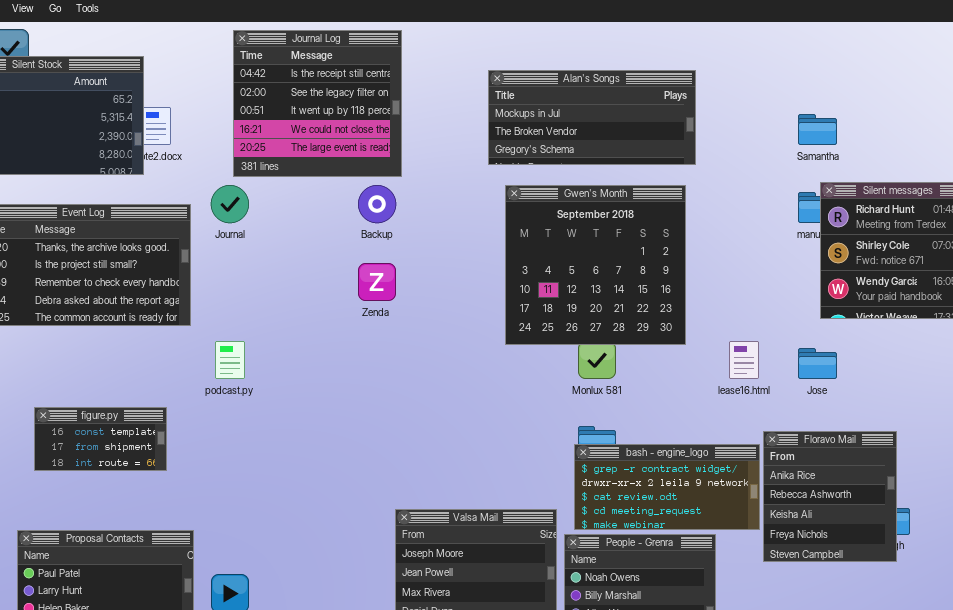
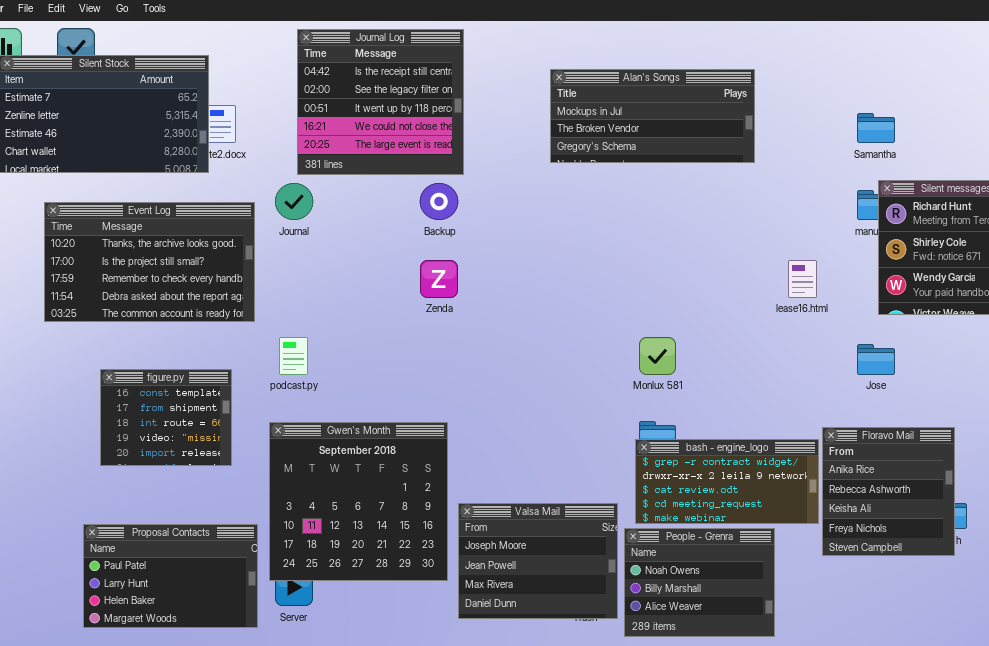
Gwen's Month: [505,185,686,345] -> [269,422,448,581], moved
lease16.html: [729,341,759,379] -> [788,260,817,298], moved
figure.py: [34,407,167,471] -> [100,369,232,466], resized

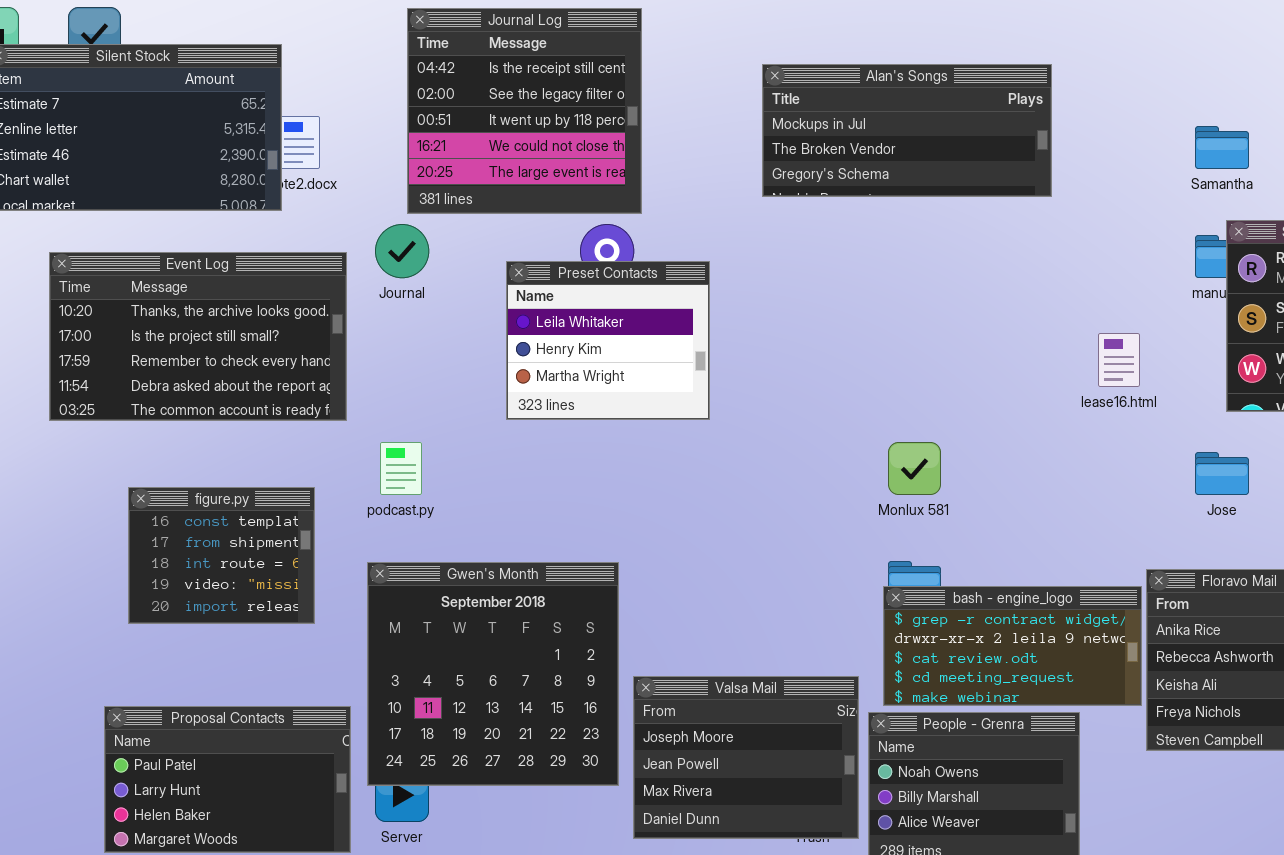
Preset Contacts: none -> [506,261,710,420], opened

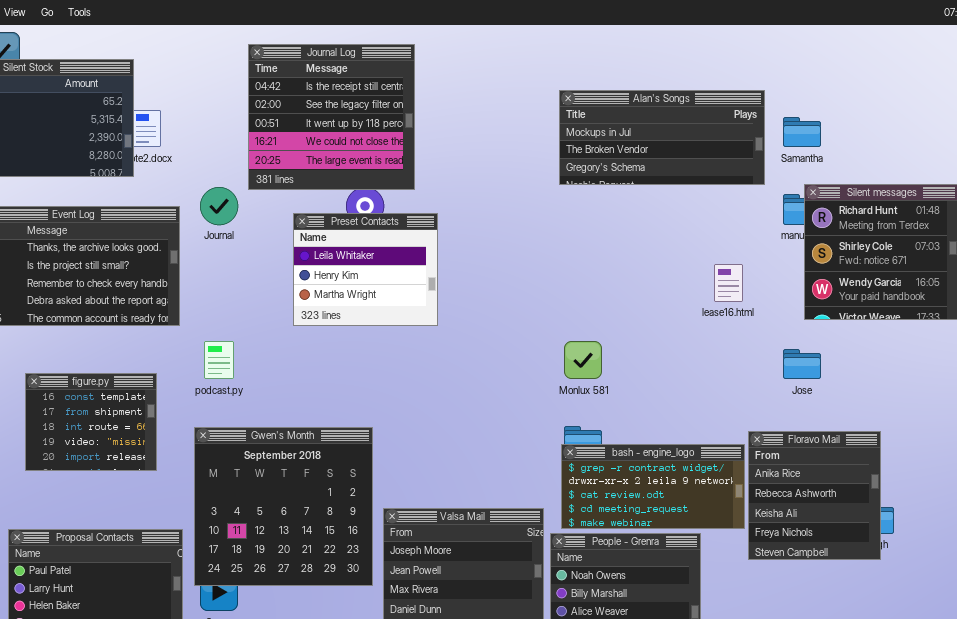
Journal Log: [407,8,642,214] -> [248,44,415,190], moved
Alan's Songs: [762,64,1052,197] -> [559,90,765,185], moved

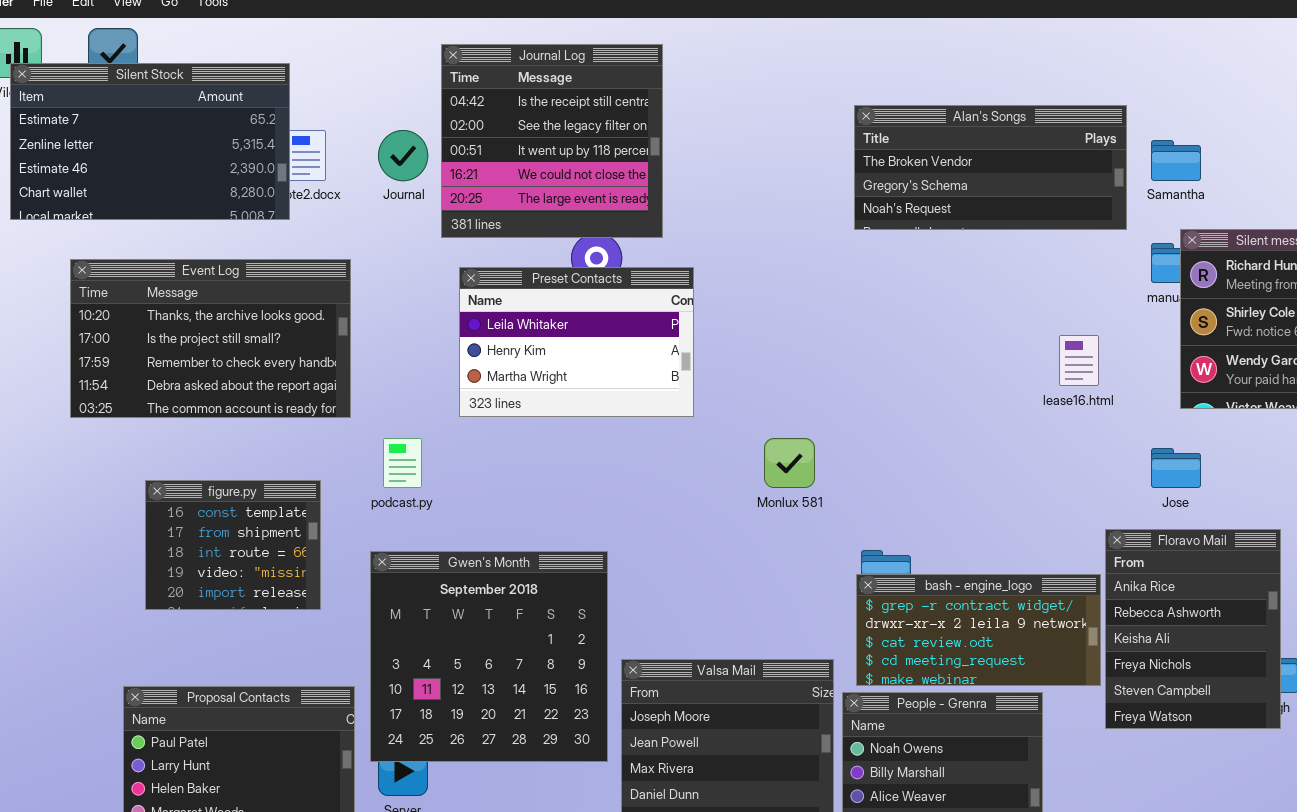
Alan's Songs: [559,90,765,185] -> [854,105,1127,230], scrolled down 1 row
Journal: [200,187,238,225] -> [378,130,428,181], moved
Preset Contacts: [293,213,438,326] -> [459,267,694,417], resized
Monlux 581: [564,341,602,379] -> [764,438,815,488], moved
Floravo Mail: [748,431,881,560] -> [1105,529,1281,729], resized

